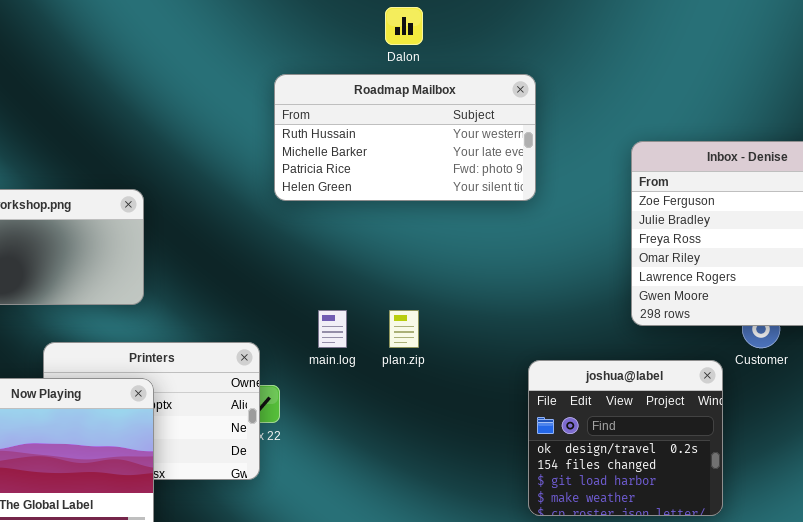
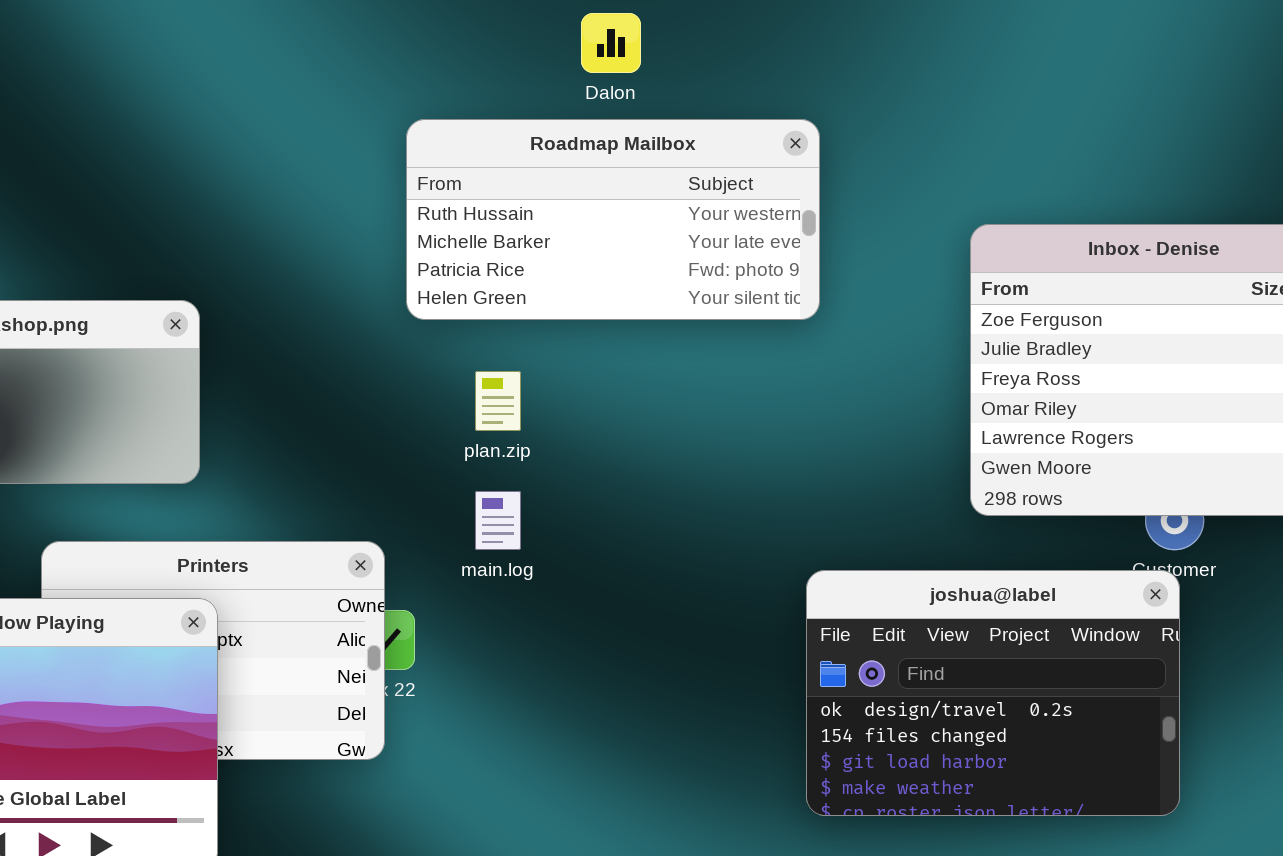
plan.zip: [389,310,419,348] -> [475,371,521,431], moved
joshua@label: [528,360,723,516] -> [806,570,1180,816], resized

